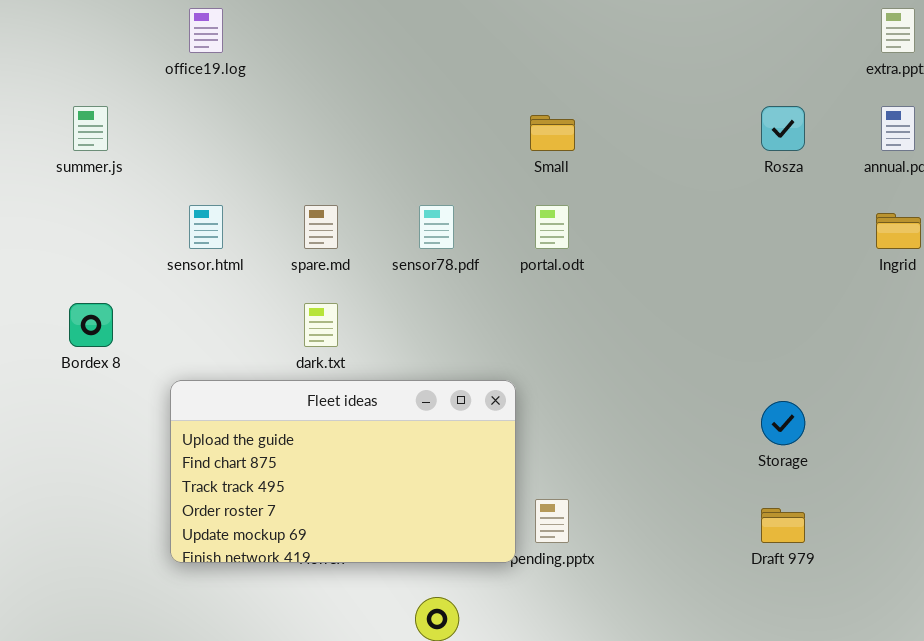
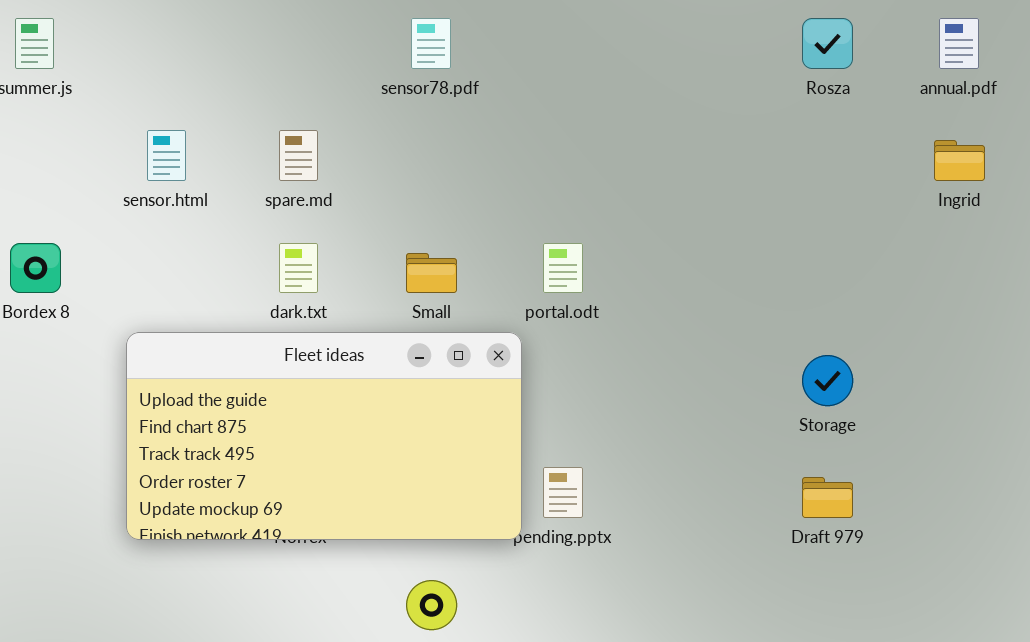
Small: [530,115,575,151] -> [406,253,457,293], moved
sensor78.pdf: [419,205,454,249] -> [411,18,451,69], moved
portal.odt: [535,205,569,249] -> [543,243,583,293], moved

